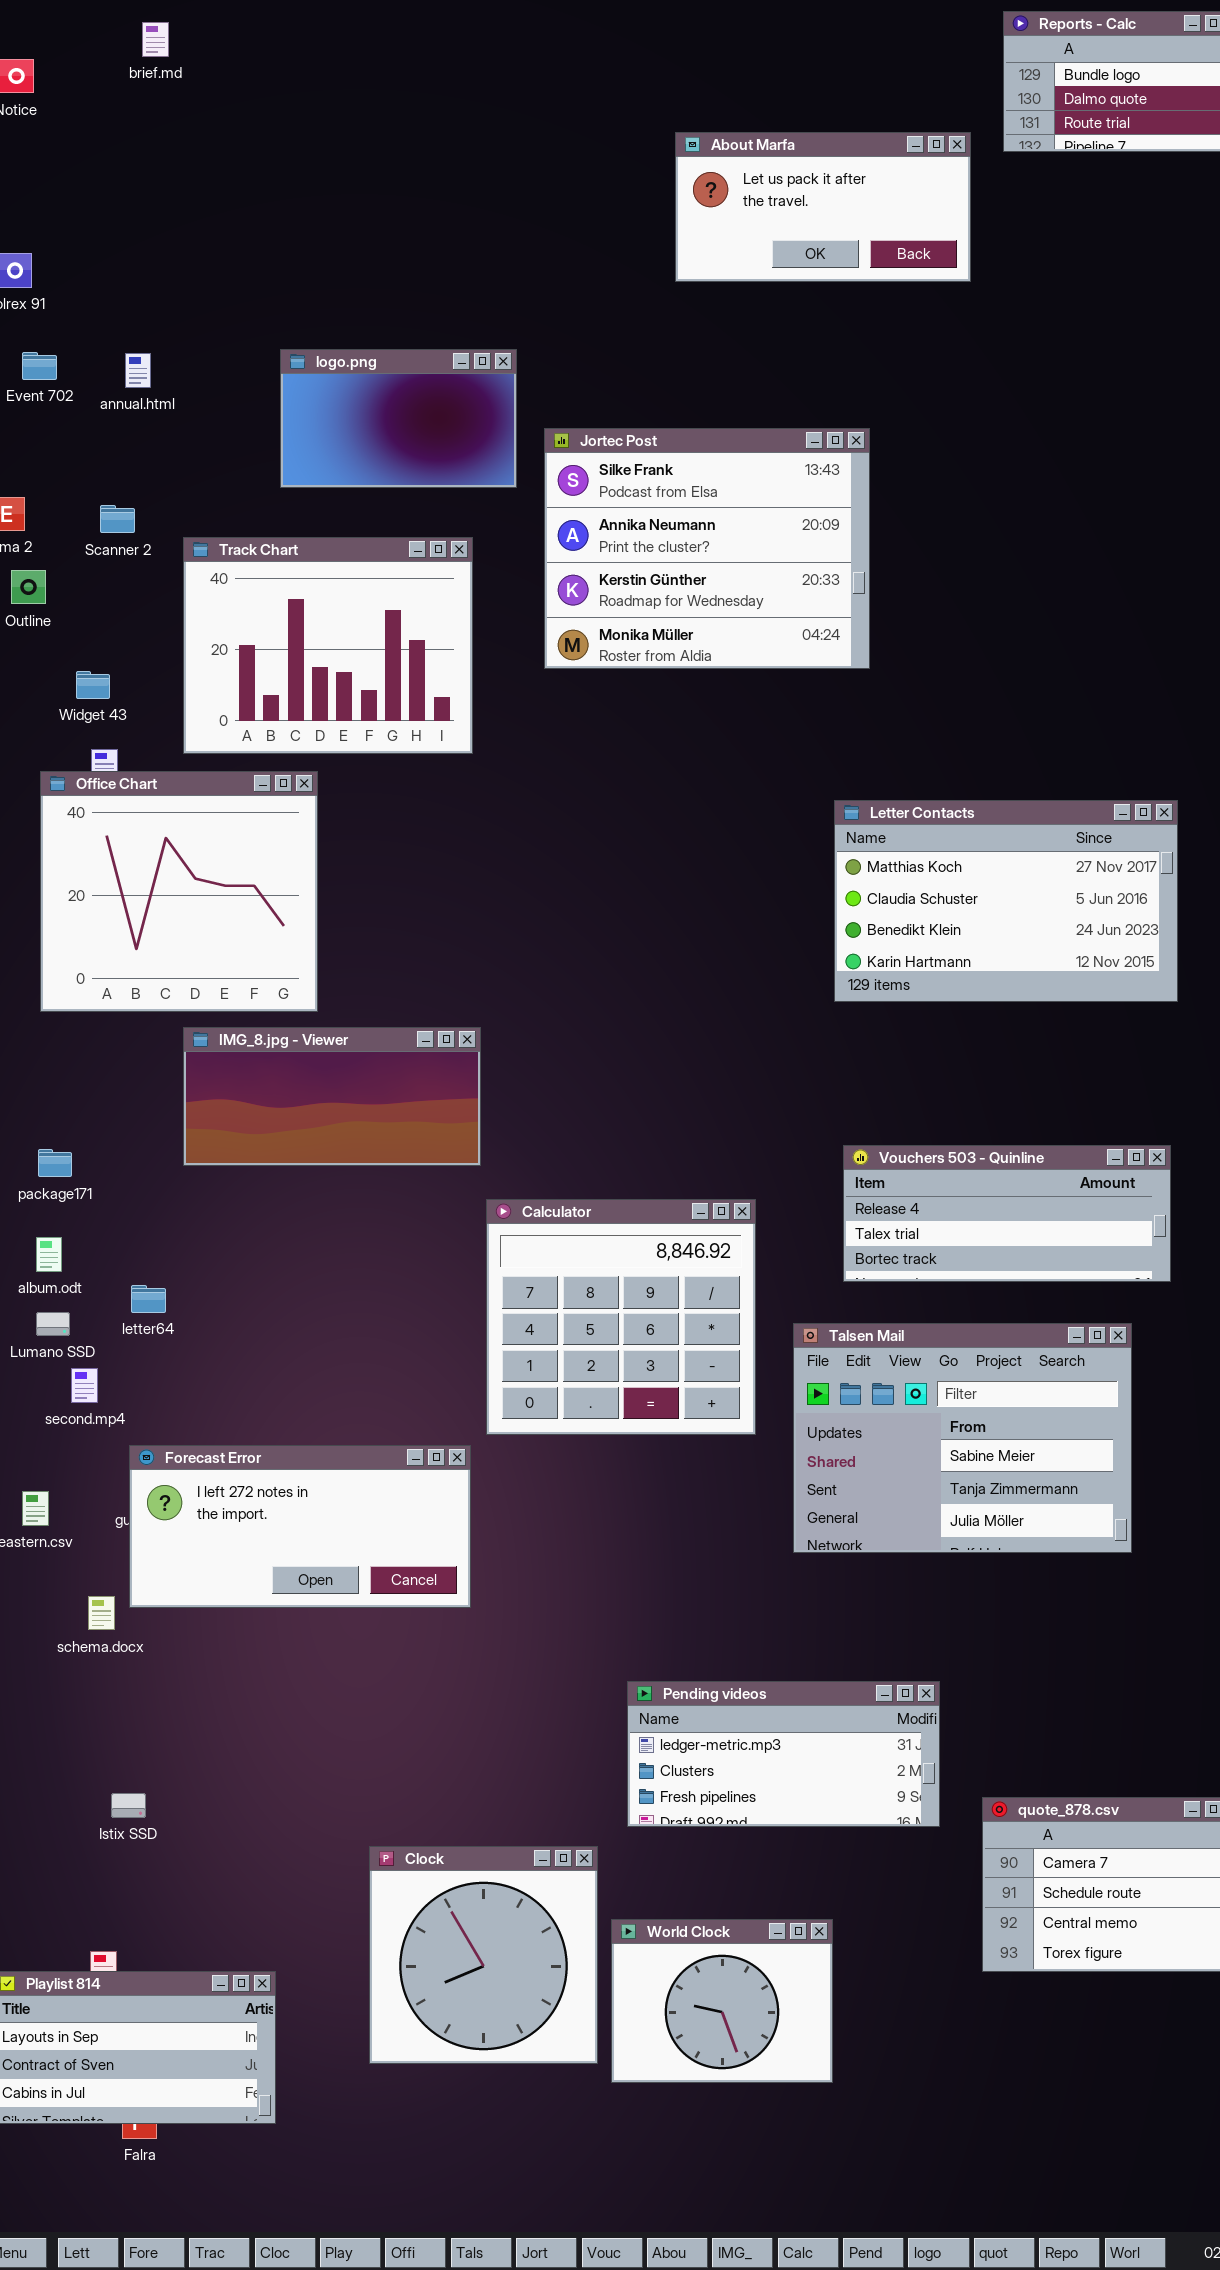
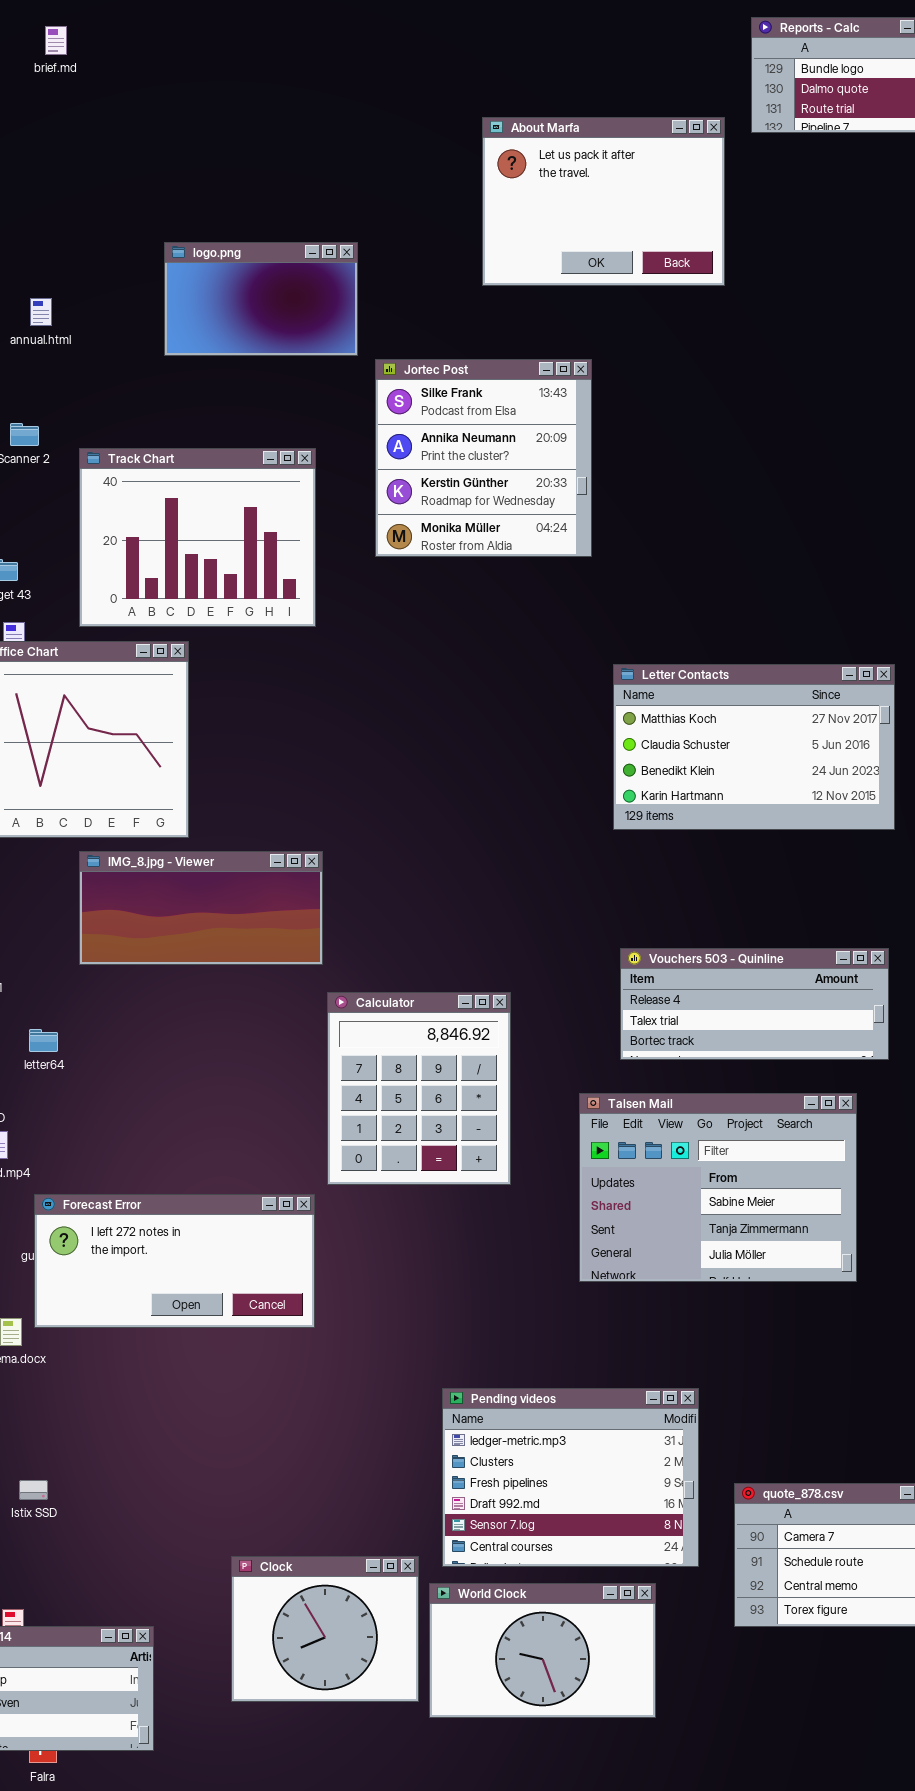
About Marfa: [675,132,971,282] -> [482,117,725,286], resized
logo.png: [280,349,517,488] -> [164,242,358,356], moved
Jortec Post: [544,428,870,669] -> [375,359,592,557], resized
Calculator: [486,1199,756,1435] -> [327,992,511,1185], resized
letter64: [131,1285,166,1313] -> [29,1029,58,1052], moved
Pending videos: [627,1681,940,1827] -> [442,1388,699,1567], resized
Clock: [369,1846,598,2064] -> [231,1556,419,1702], resized
World Clock: [611,1919,833,2083] -> [429,1583,656,1718], resized

